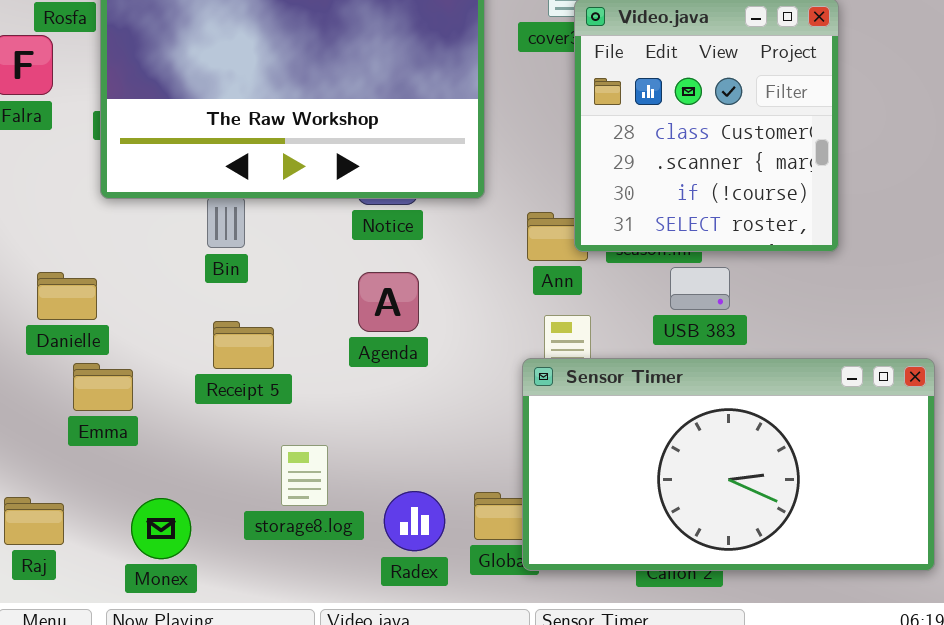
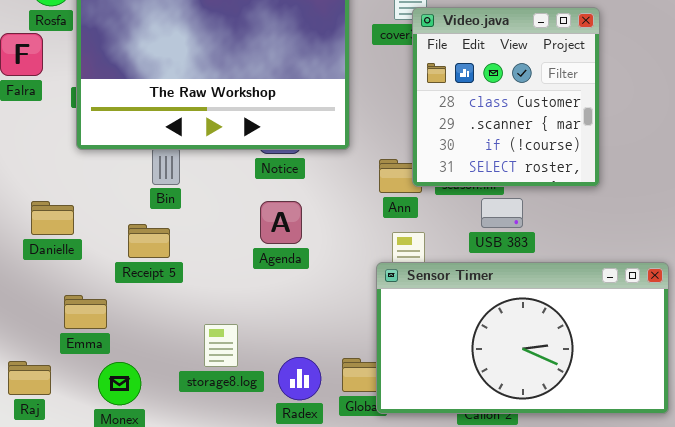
Receipt 5: [213,321,274,369] -> [128,224,170,258], moved
Emma: [73,363,133,411] -> [64,295,107,329], moved

